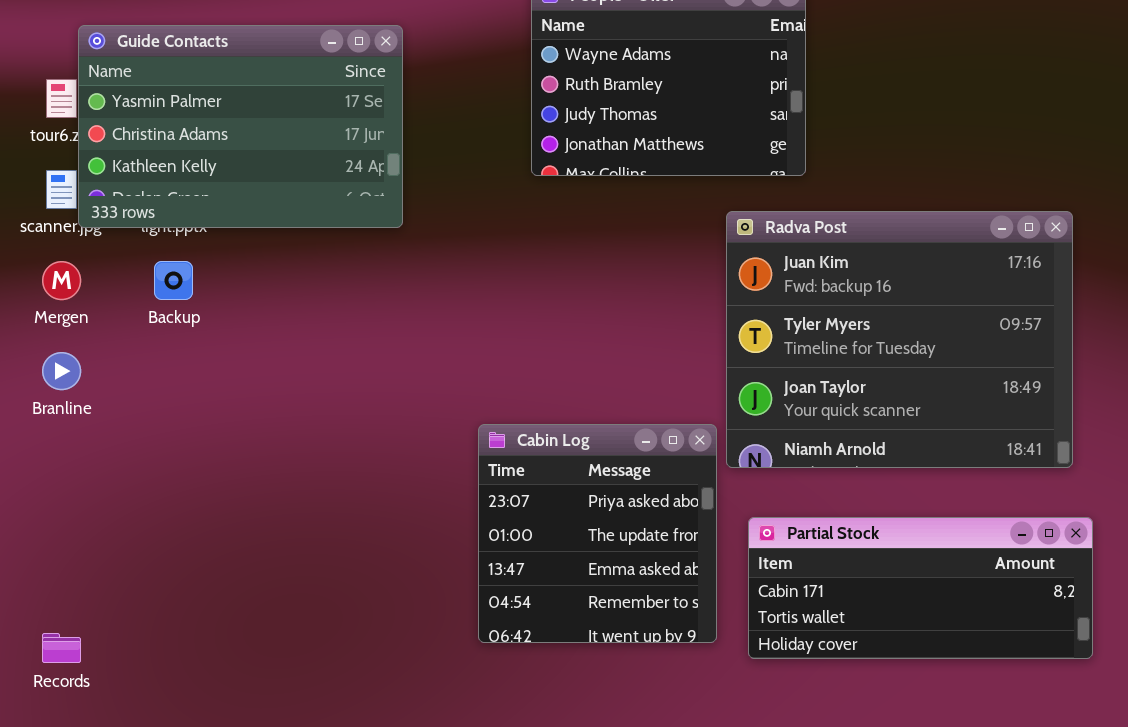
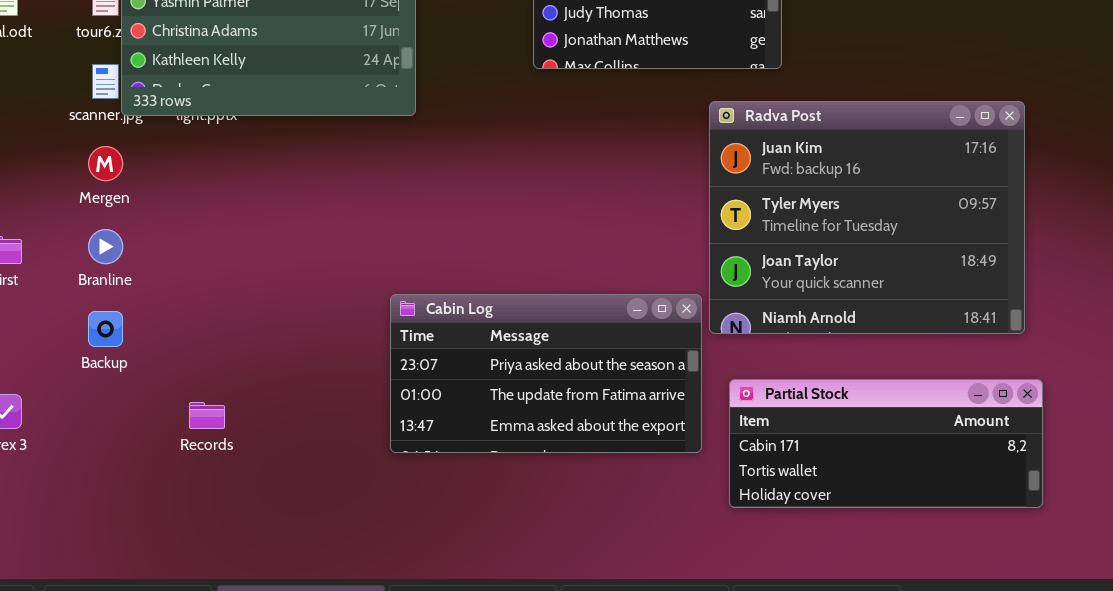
Backup: [154,261,193,300] -> [88,311,123,347], moved
Cabin Log: [478,424,717,643] -> [390,294,702,453], resized
Records: [42,633,81,663] -> [189,402,225,429], moved

